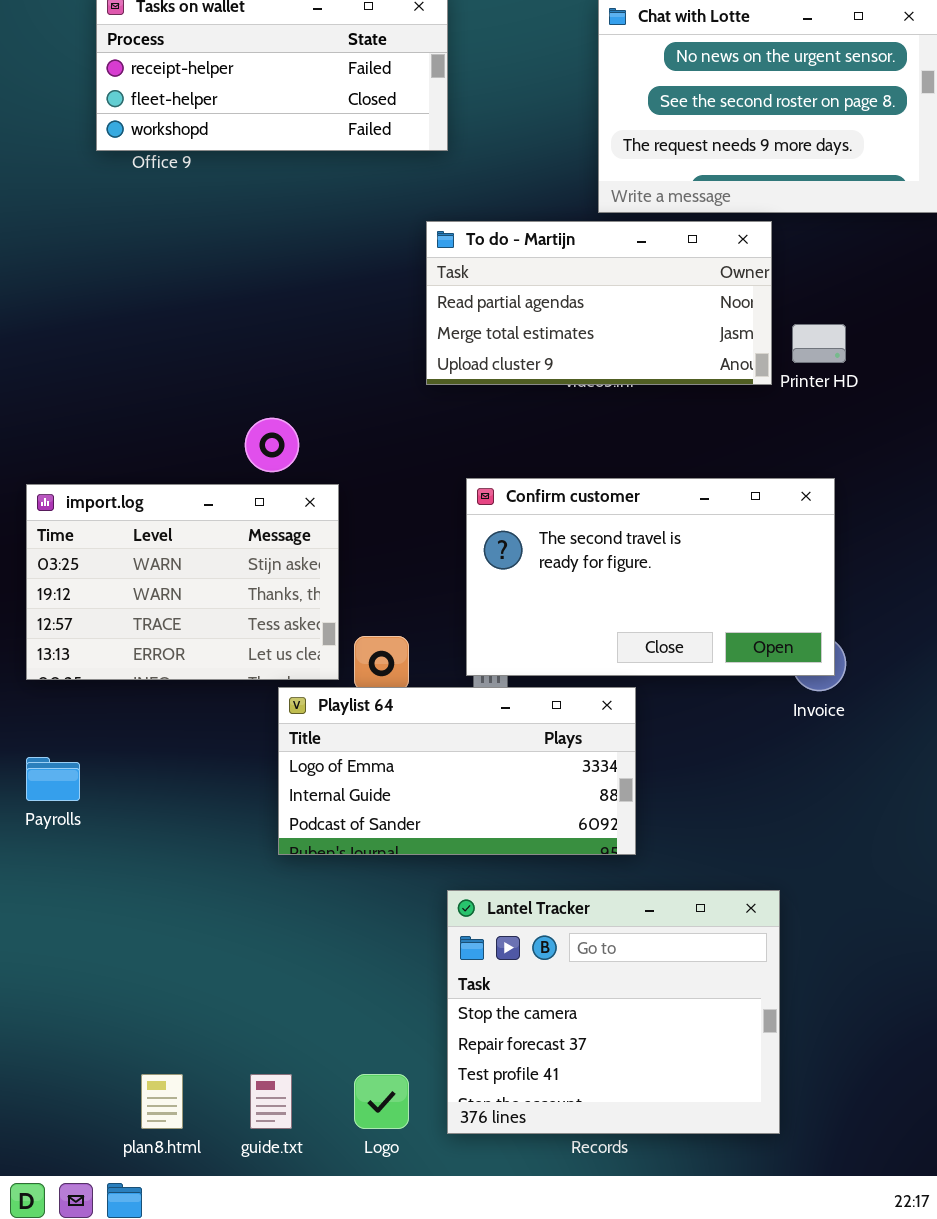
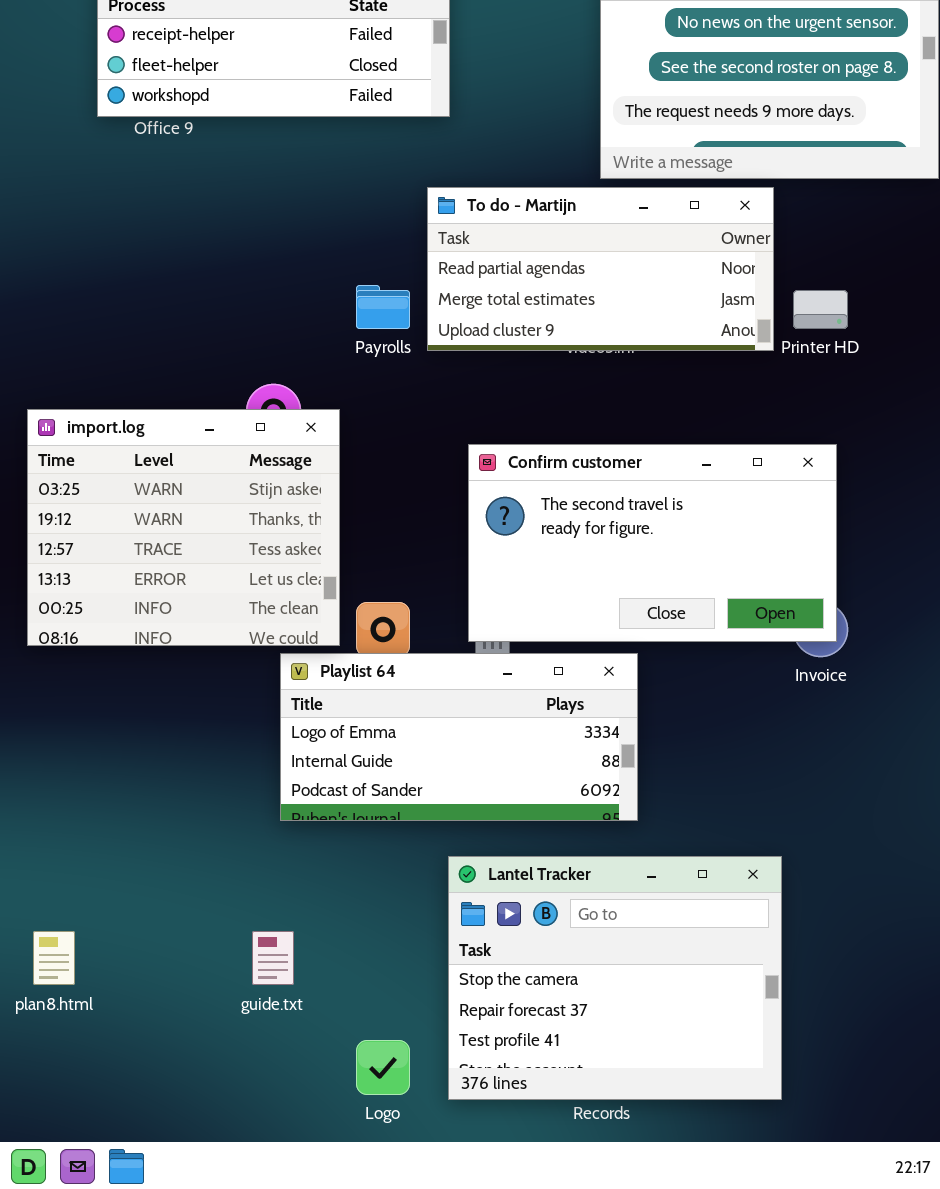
import.log: [26,484,339,680] -> [27,409,340,646], resized
Payrolls: [26,757,80,801] -> [356,285,410,329], moved
plan8.html: [141,1074,183,1129] -> [33,931,75,985], moved
guide.txt: [250,1074,292,1129] -> [252,931,294,985], moved

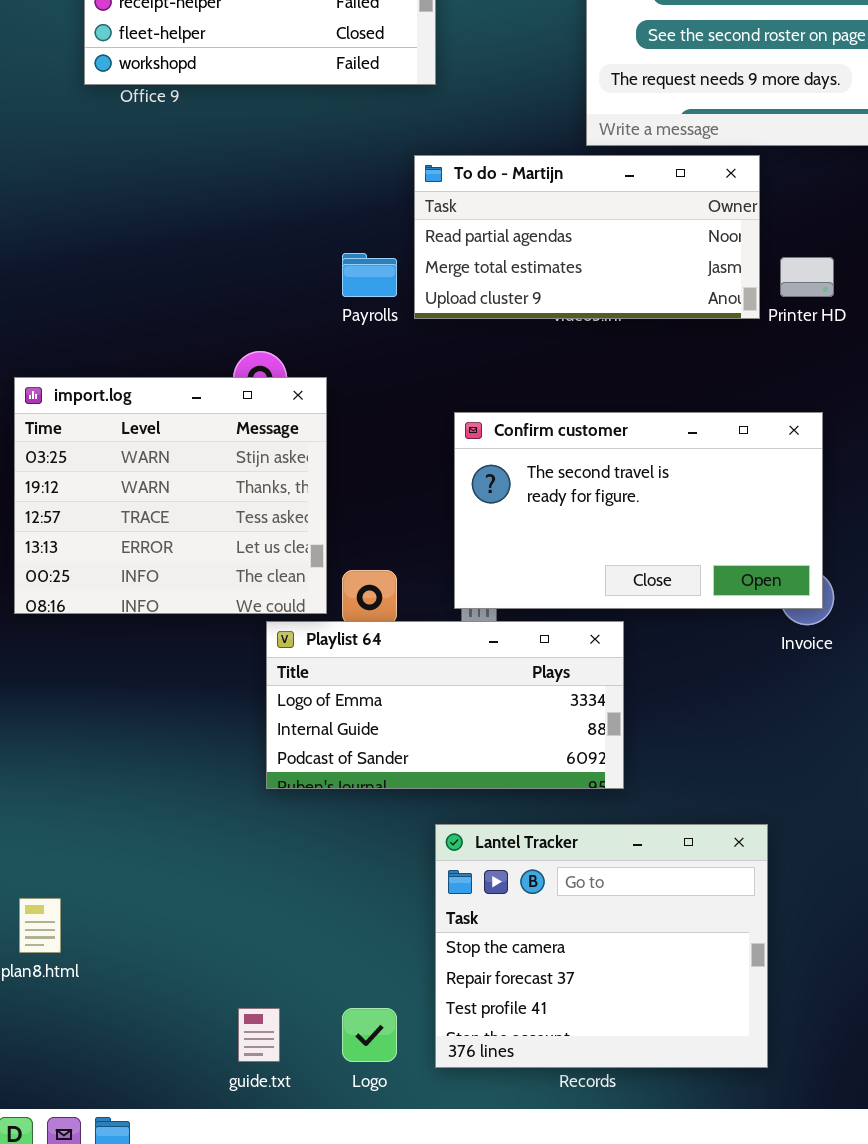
guide.txt: [252,931,294,985] -> [238,1008,280,1062], moved

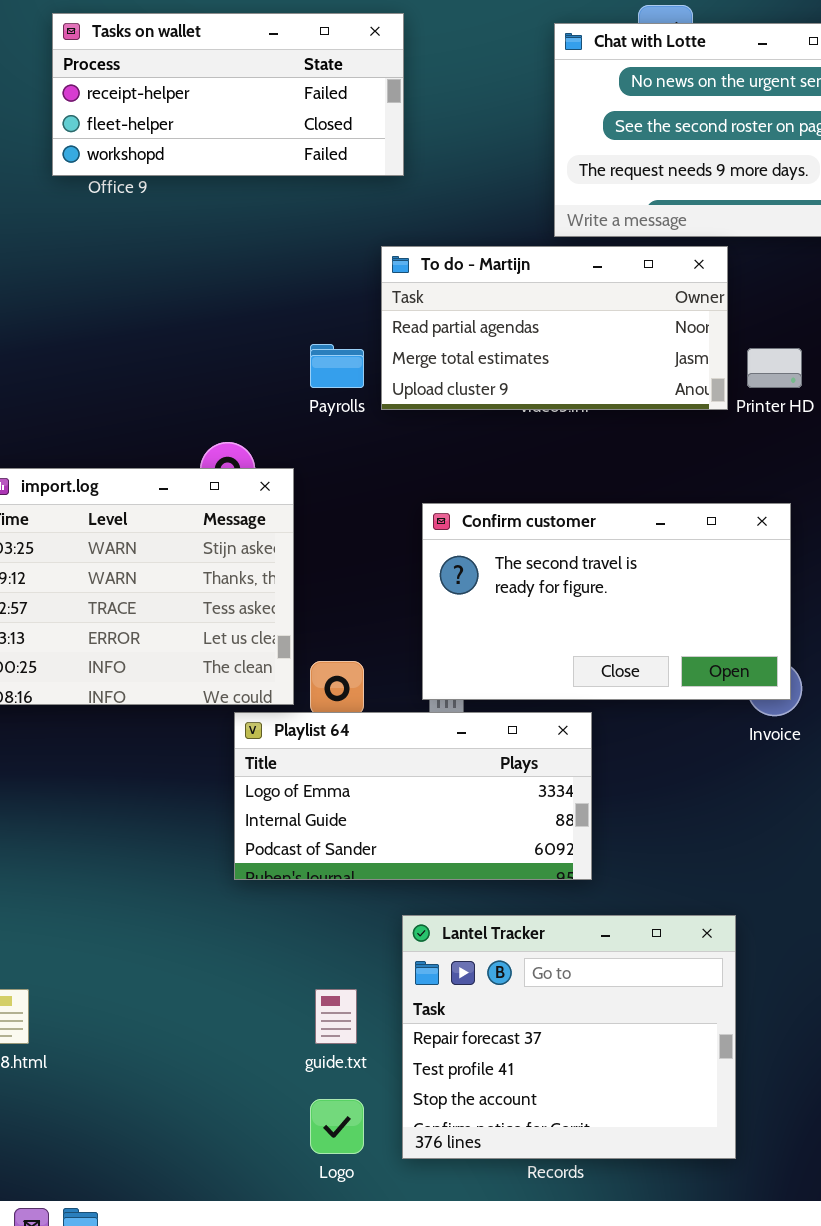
Lantel Tracker: [435,824,768,1068] -> [402,915,736,1159], scrolled down 1 row
guide.txt: [238,1008,280,1062] -> [315,989,357,1044], moved

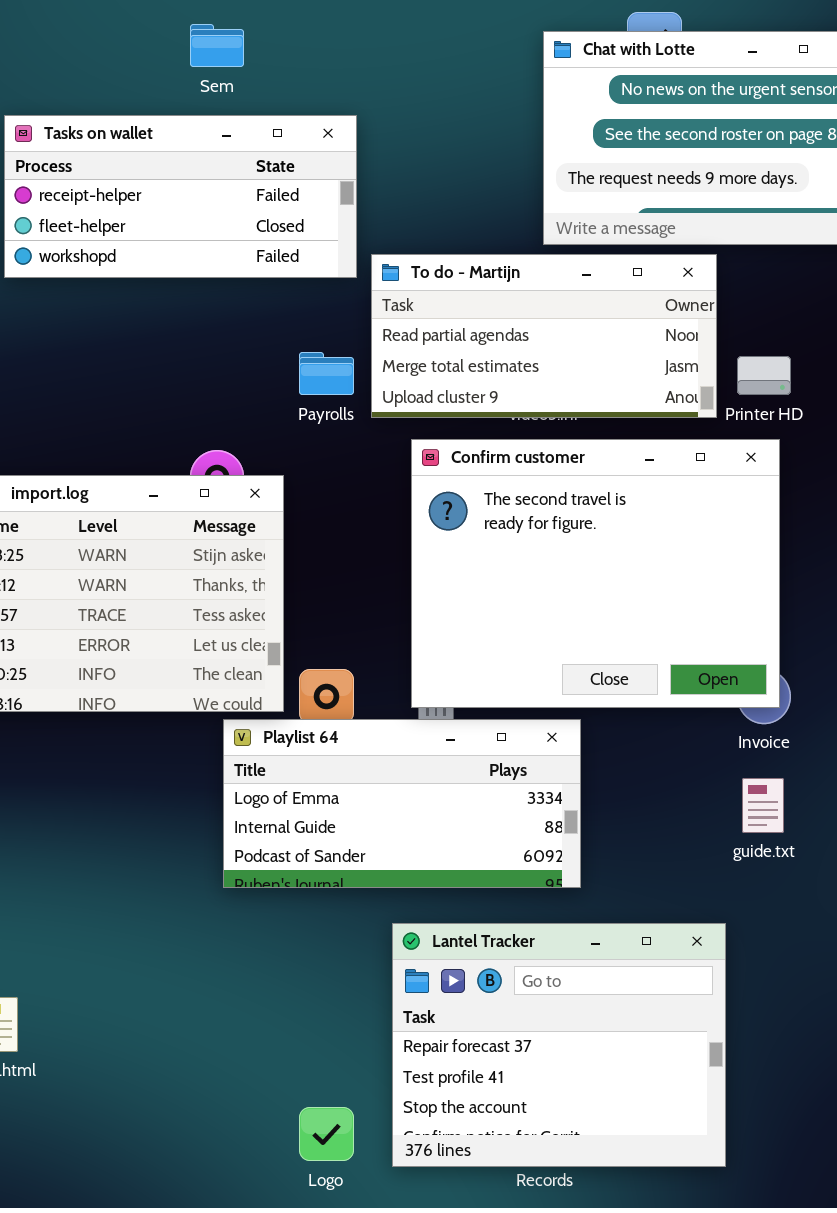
Tasks on wallet: [52,13,404,176] -> [4,115,357,278], moved
Confirm customer: [422,503,791,700] -> [411,439,780,708], resized
guide.txt: [315,989,357,1044] -> [742,778,784,833], moved

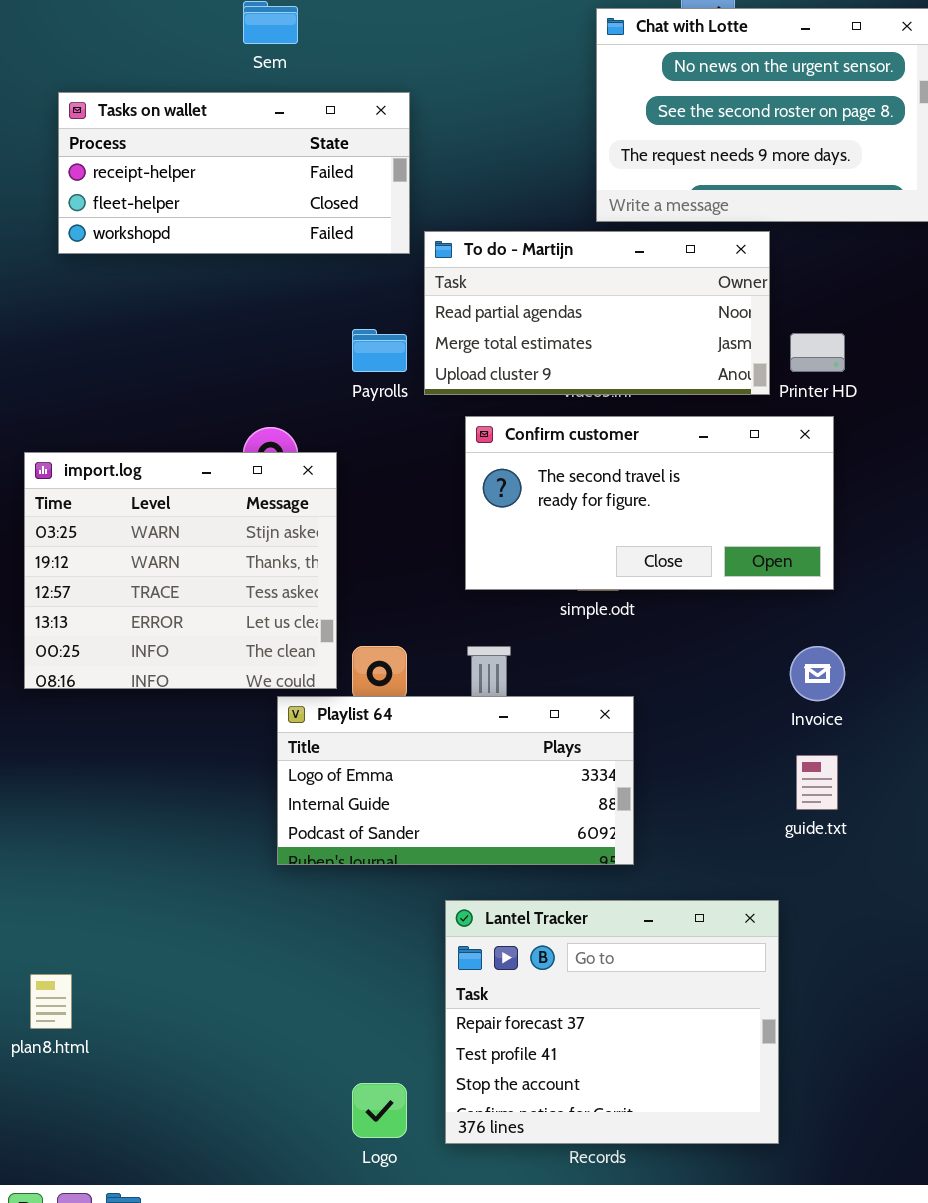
Confirm customer: [411,439,780,708] -> [465,416,834,590], resized

